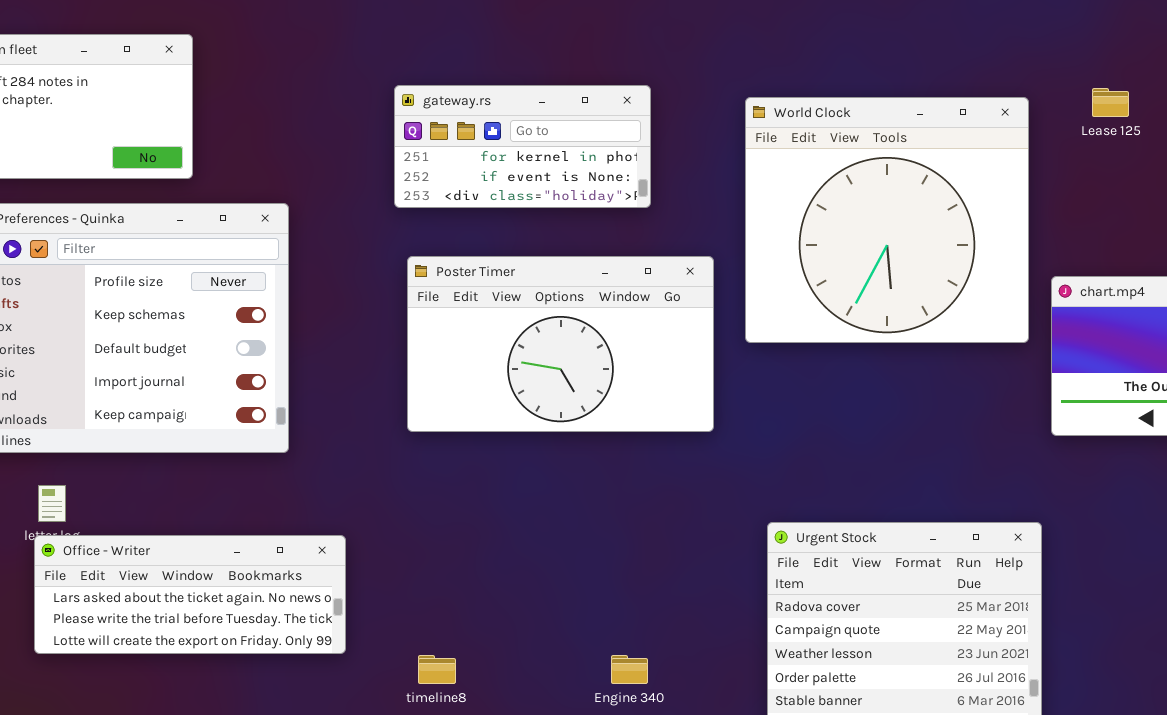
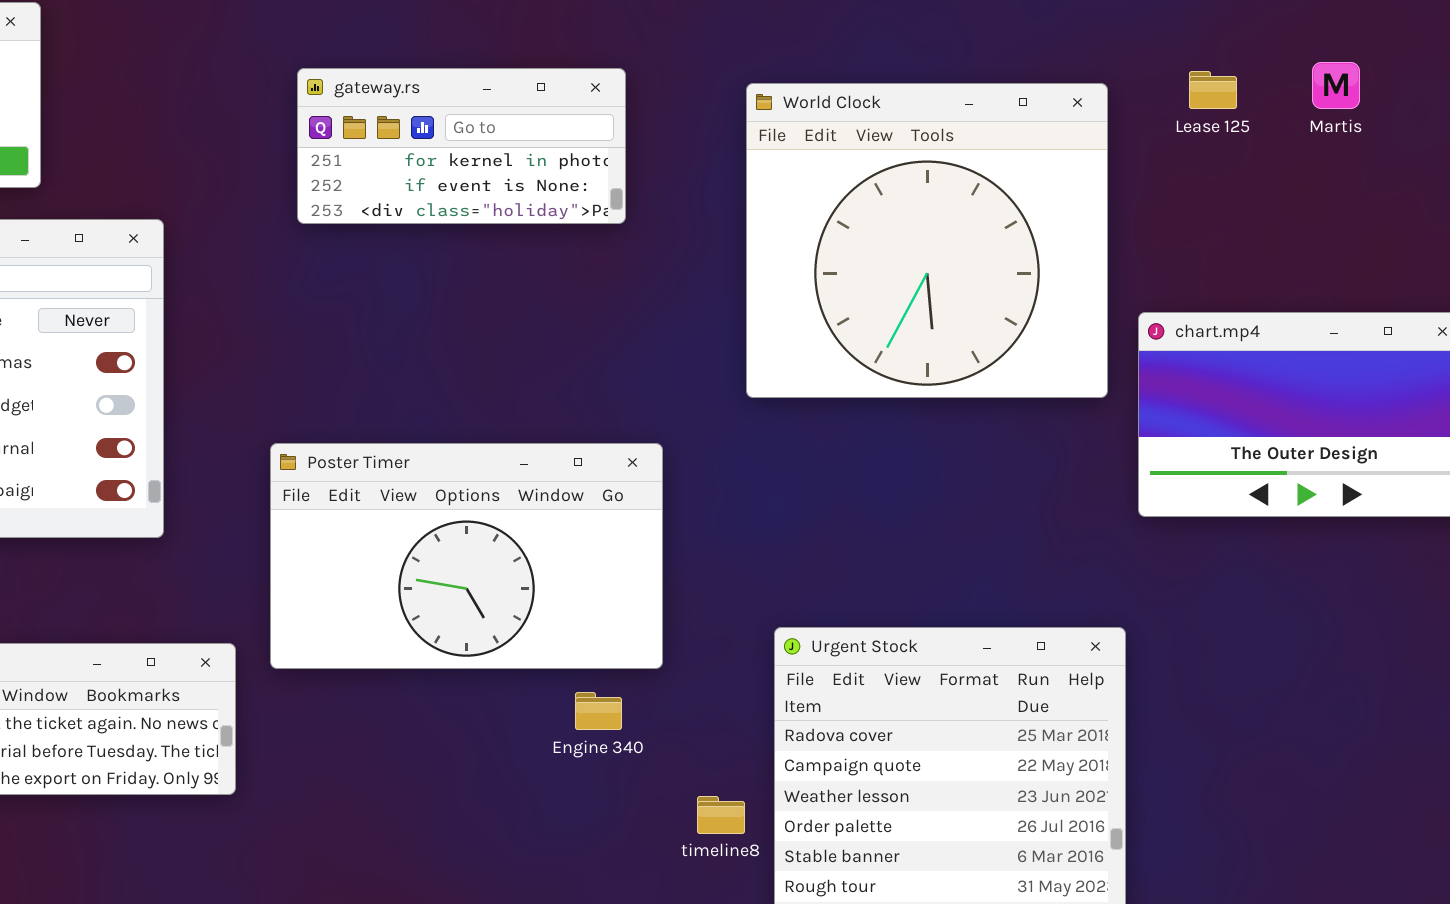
Poster Timer: [407,256,714,432] -> [270,443,663,669], moved
timeline8: [418,655,456,684] -> [697,796,745,834], moved
Engine 340: [611,655,648,684] -> [575,692,622,730], moved

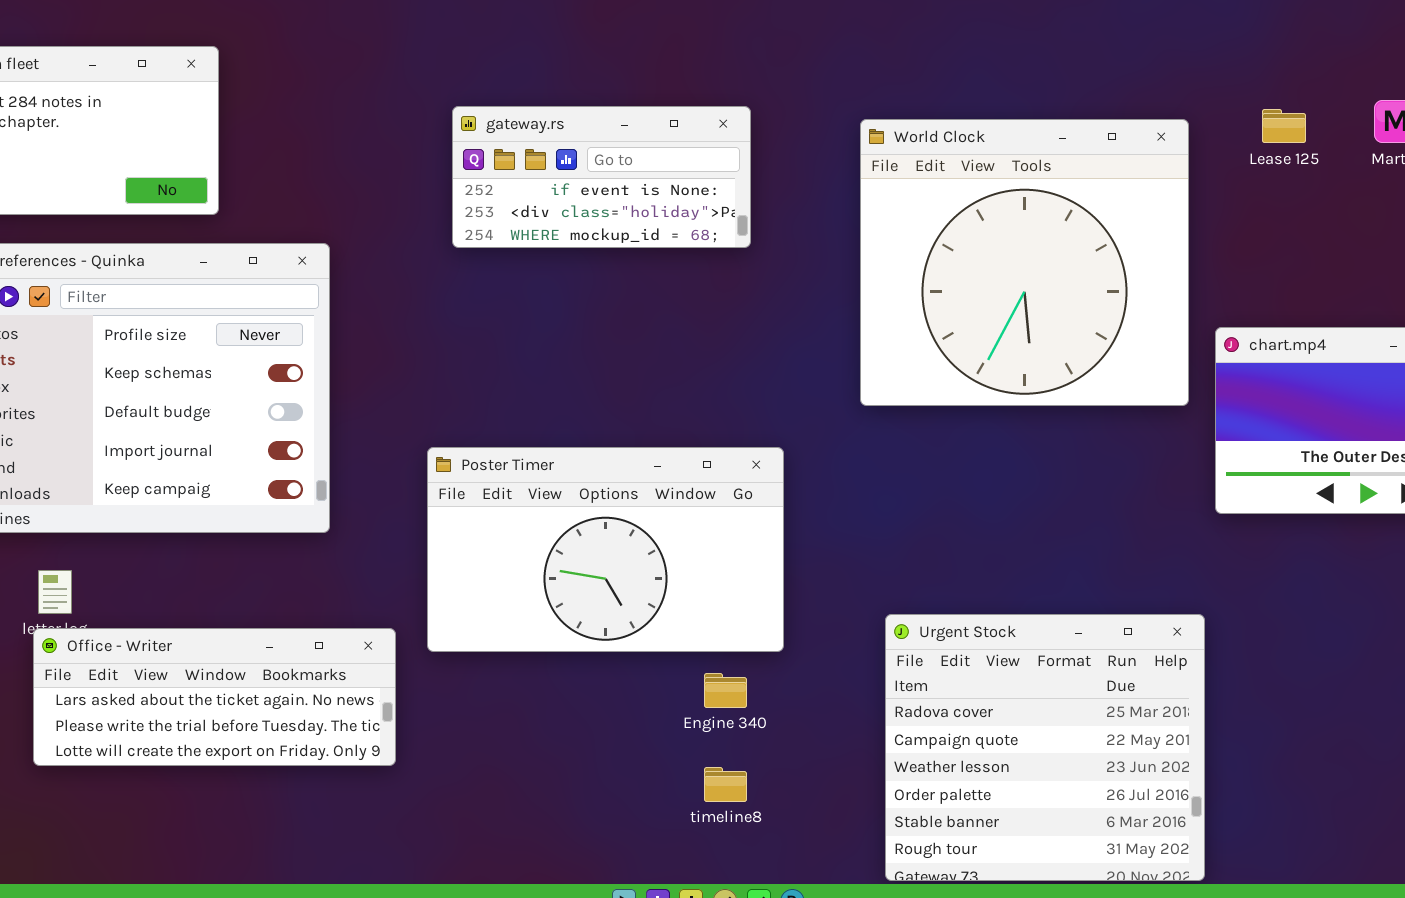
gateway.rs: [297,68,626,224] -> [452,106,751,248], scrolled down 1 row
timeline8: [697,796,745,834] -> [704,767,747,802], moved

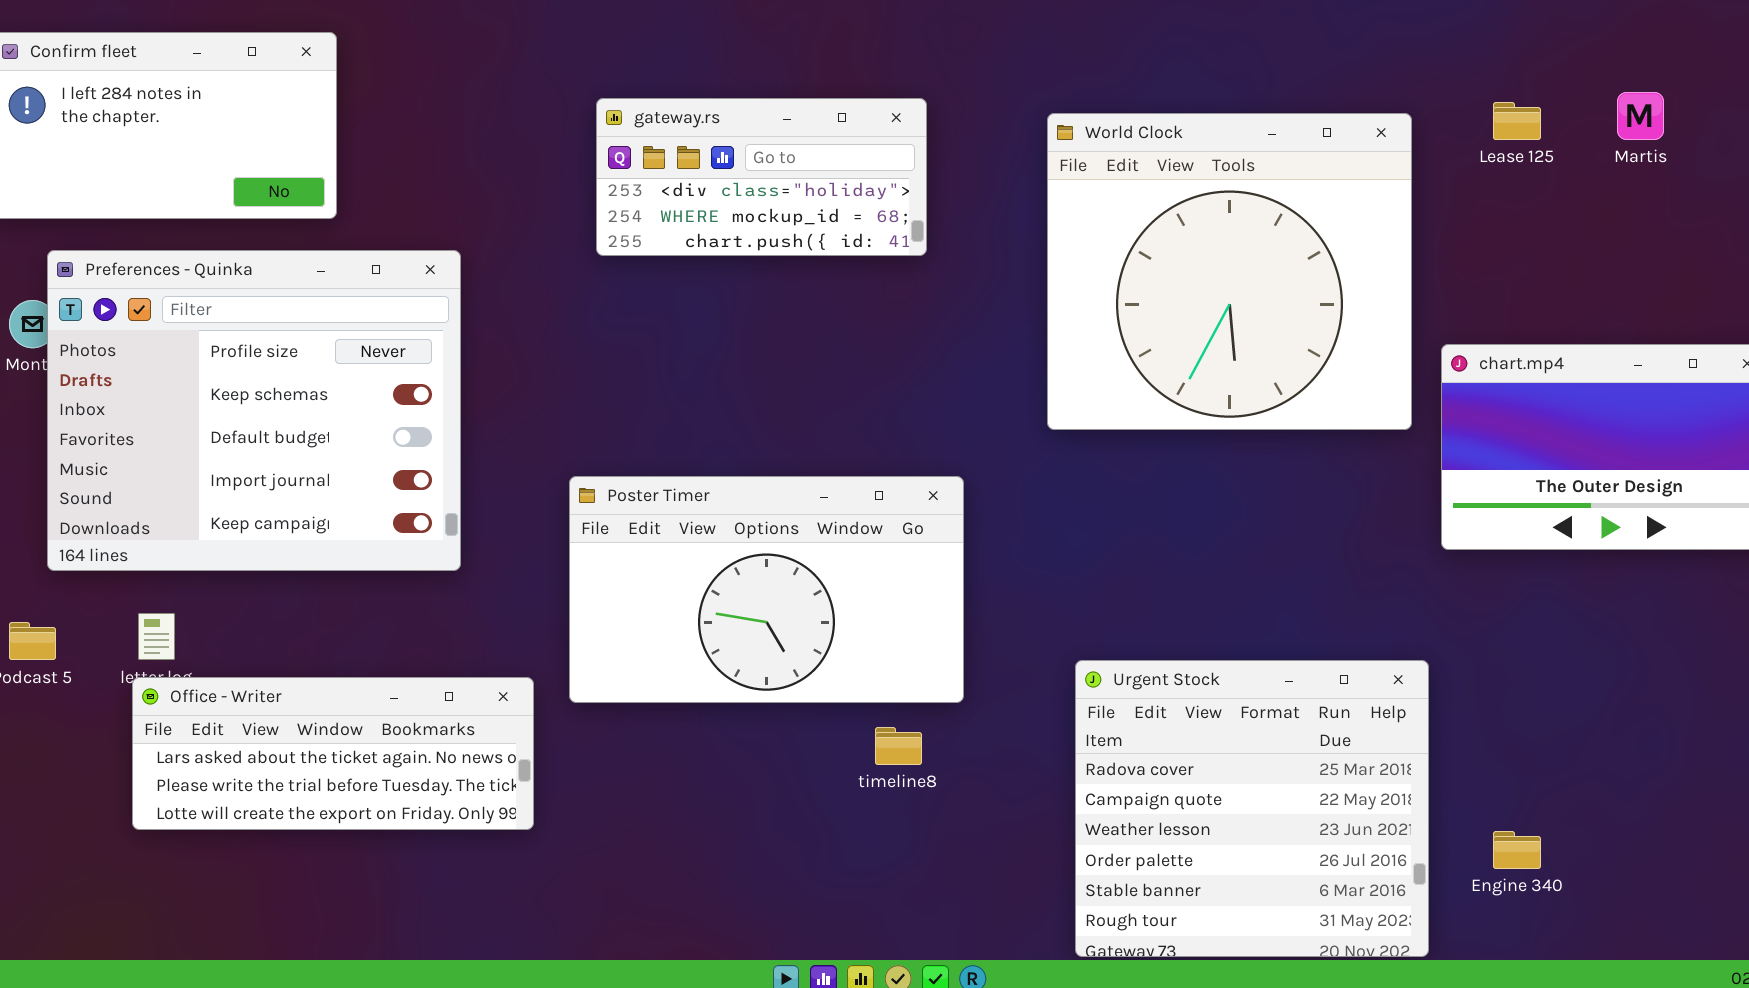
gateway.rs: [452,106,751,248] -> [596,98,927,256], scrolled down 1 row
Engine 340: [704,673,747,708] -> [1493,831,1541,869], moved
timeline8: [704,767,747,802] -> [875,727,922,765], moved

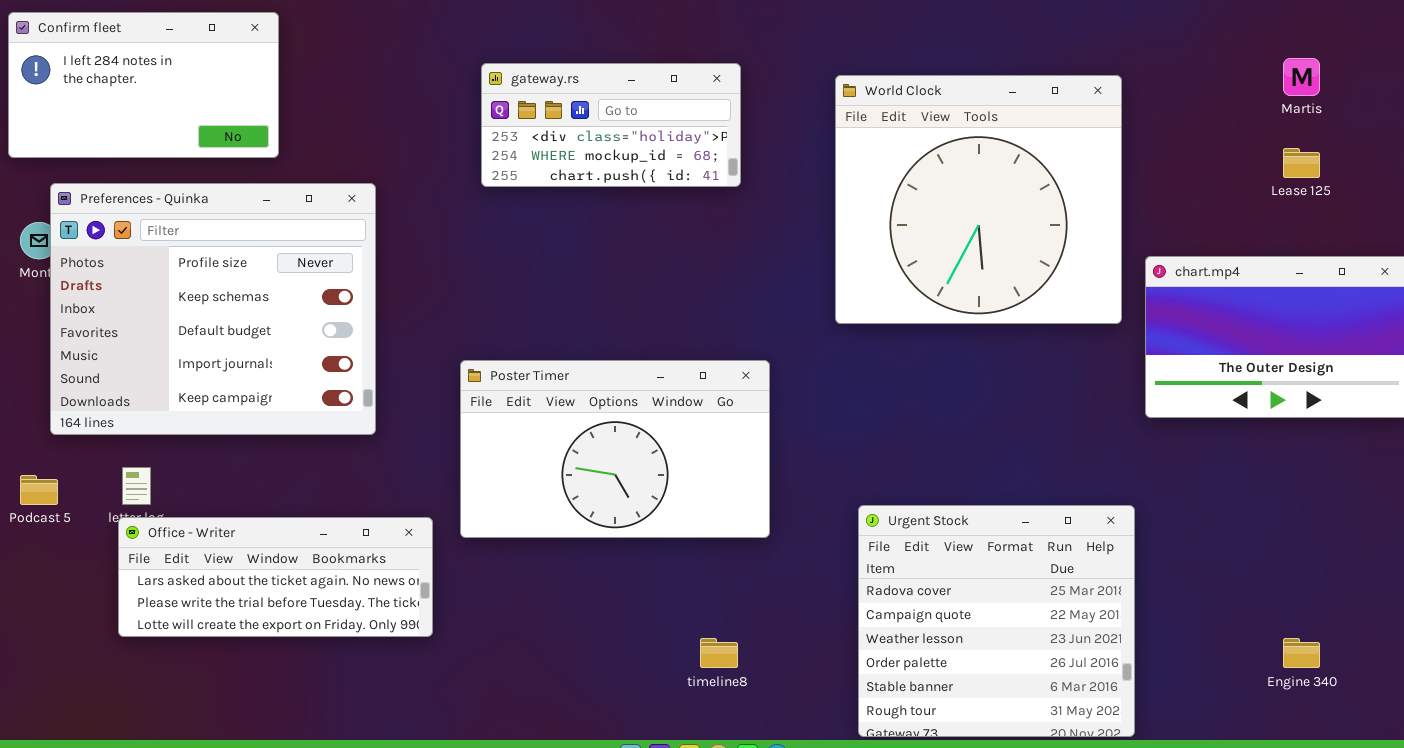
Lease 125: [1493,102,1541,140] -> [1283,148,1320,178], moved
timeline8: [875,727,922,765] -> [700,638,738,668], moved
Engine 340: [1493,831,1541,869] -> [1283,638,1320,668], moved

